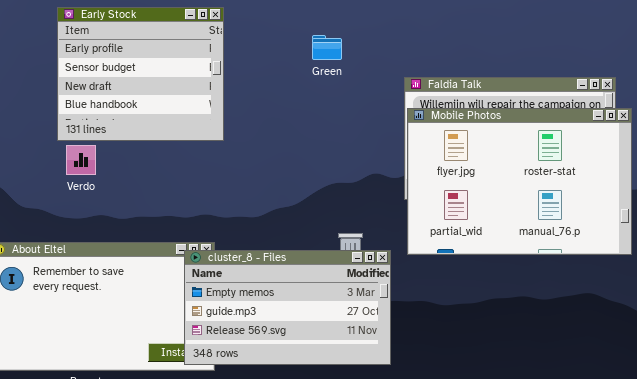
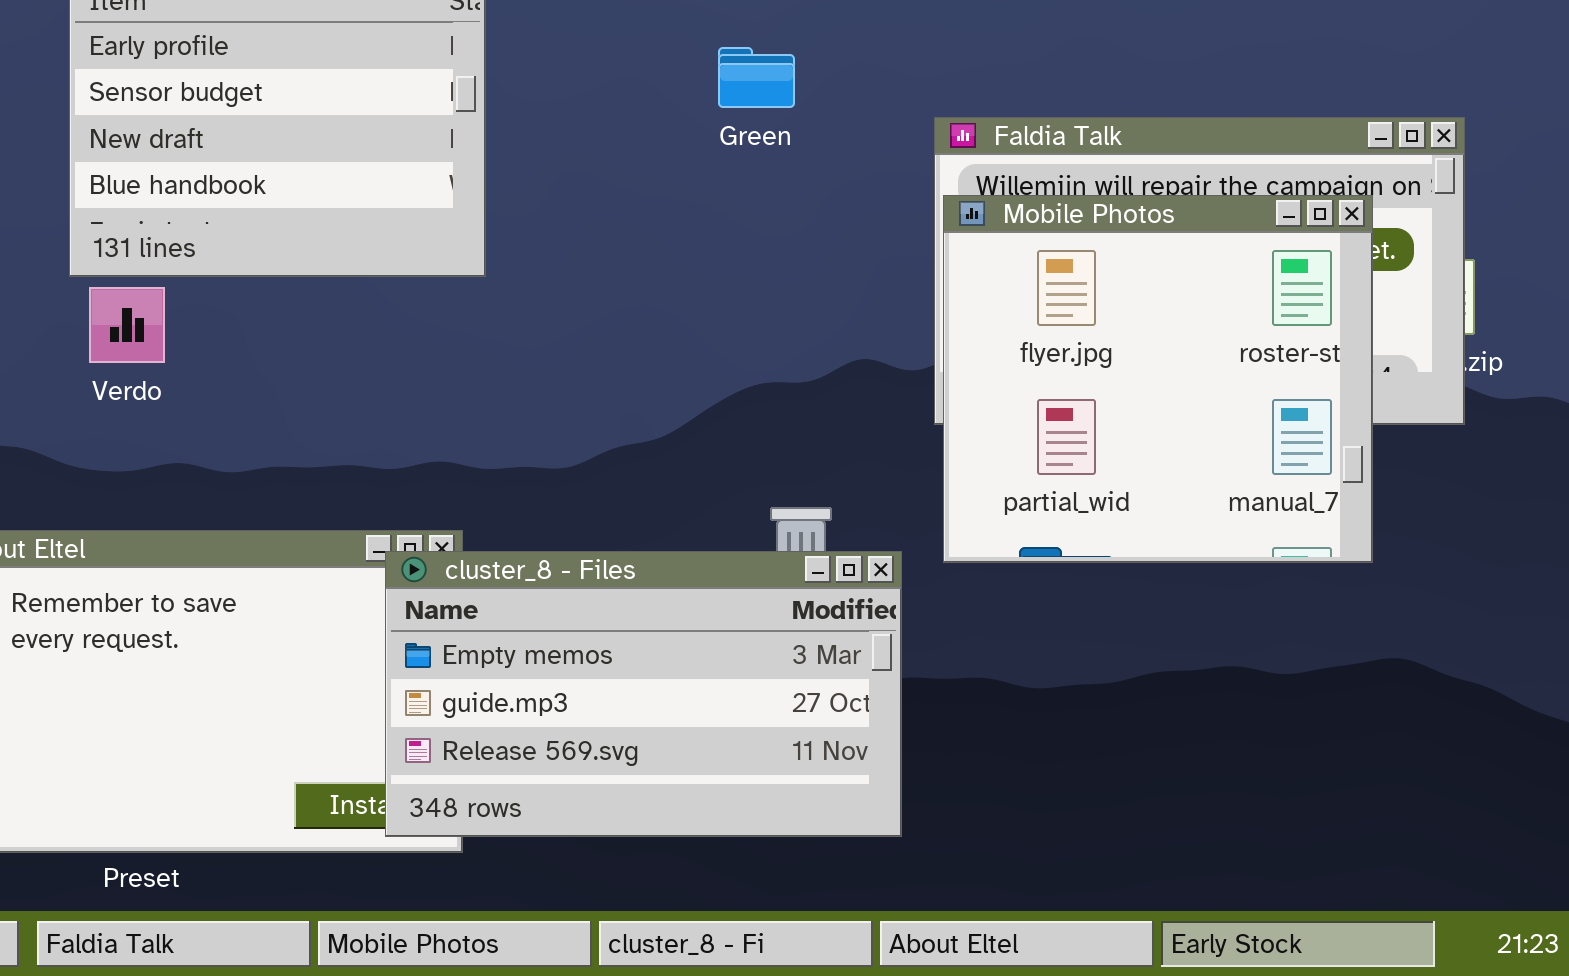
Green: [312,35,342,60] -> [718,47,795,108], moved
Mobile Photos: [407,108,632,255] -> [943,195,1373,563], resized

